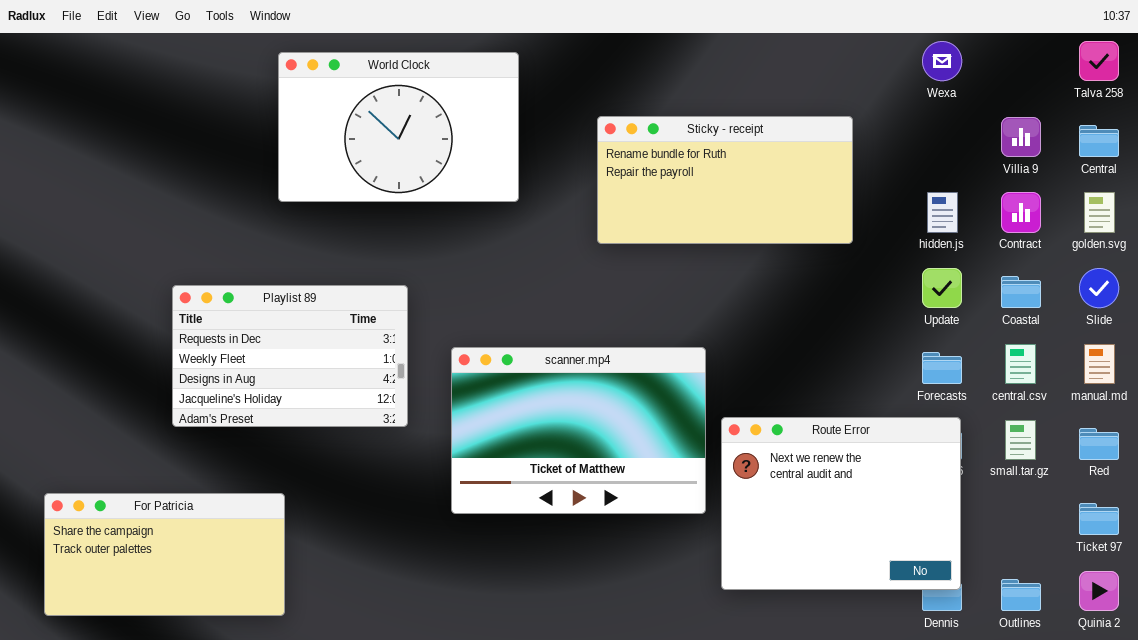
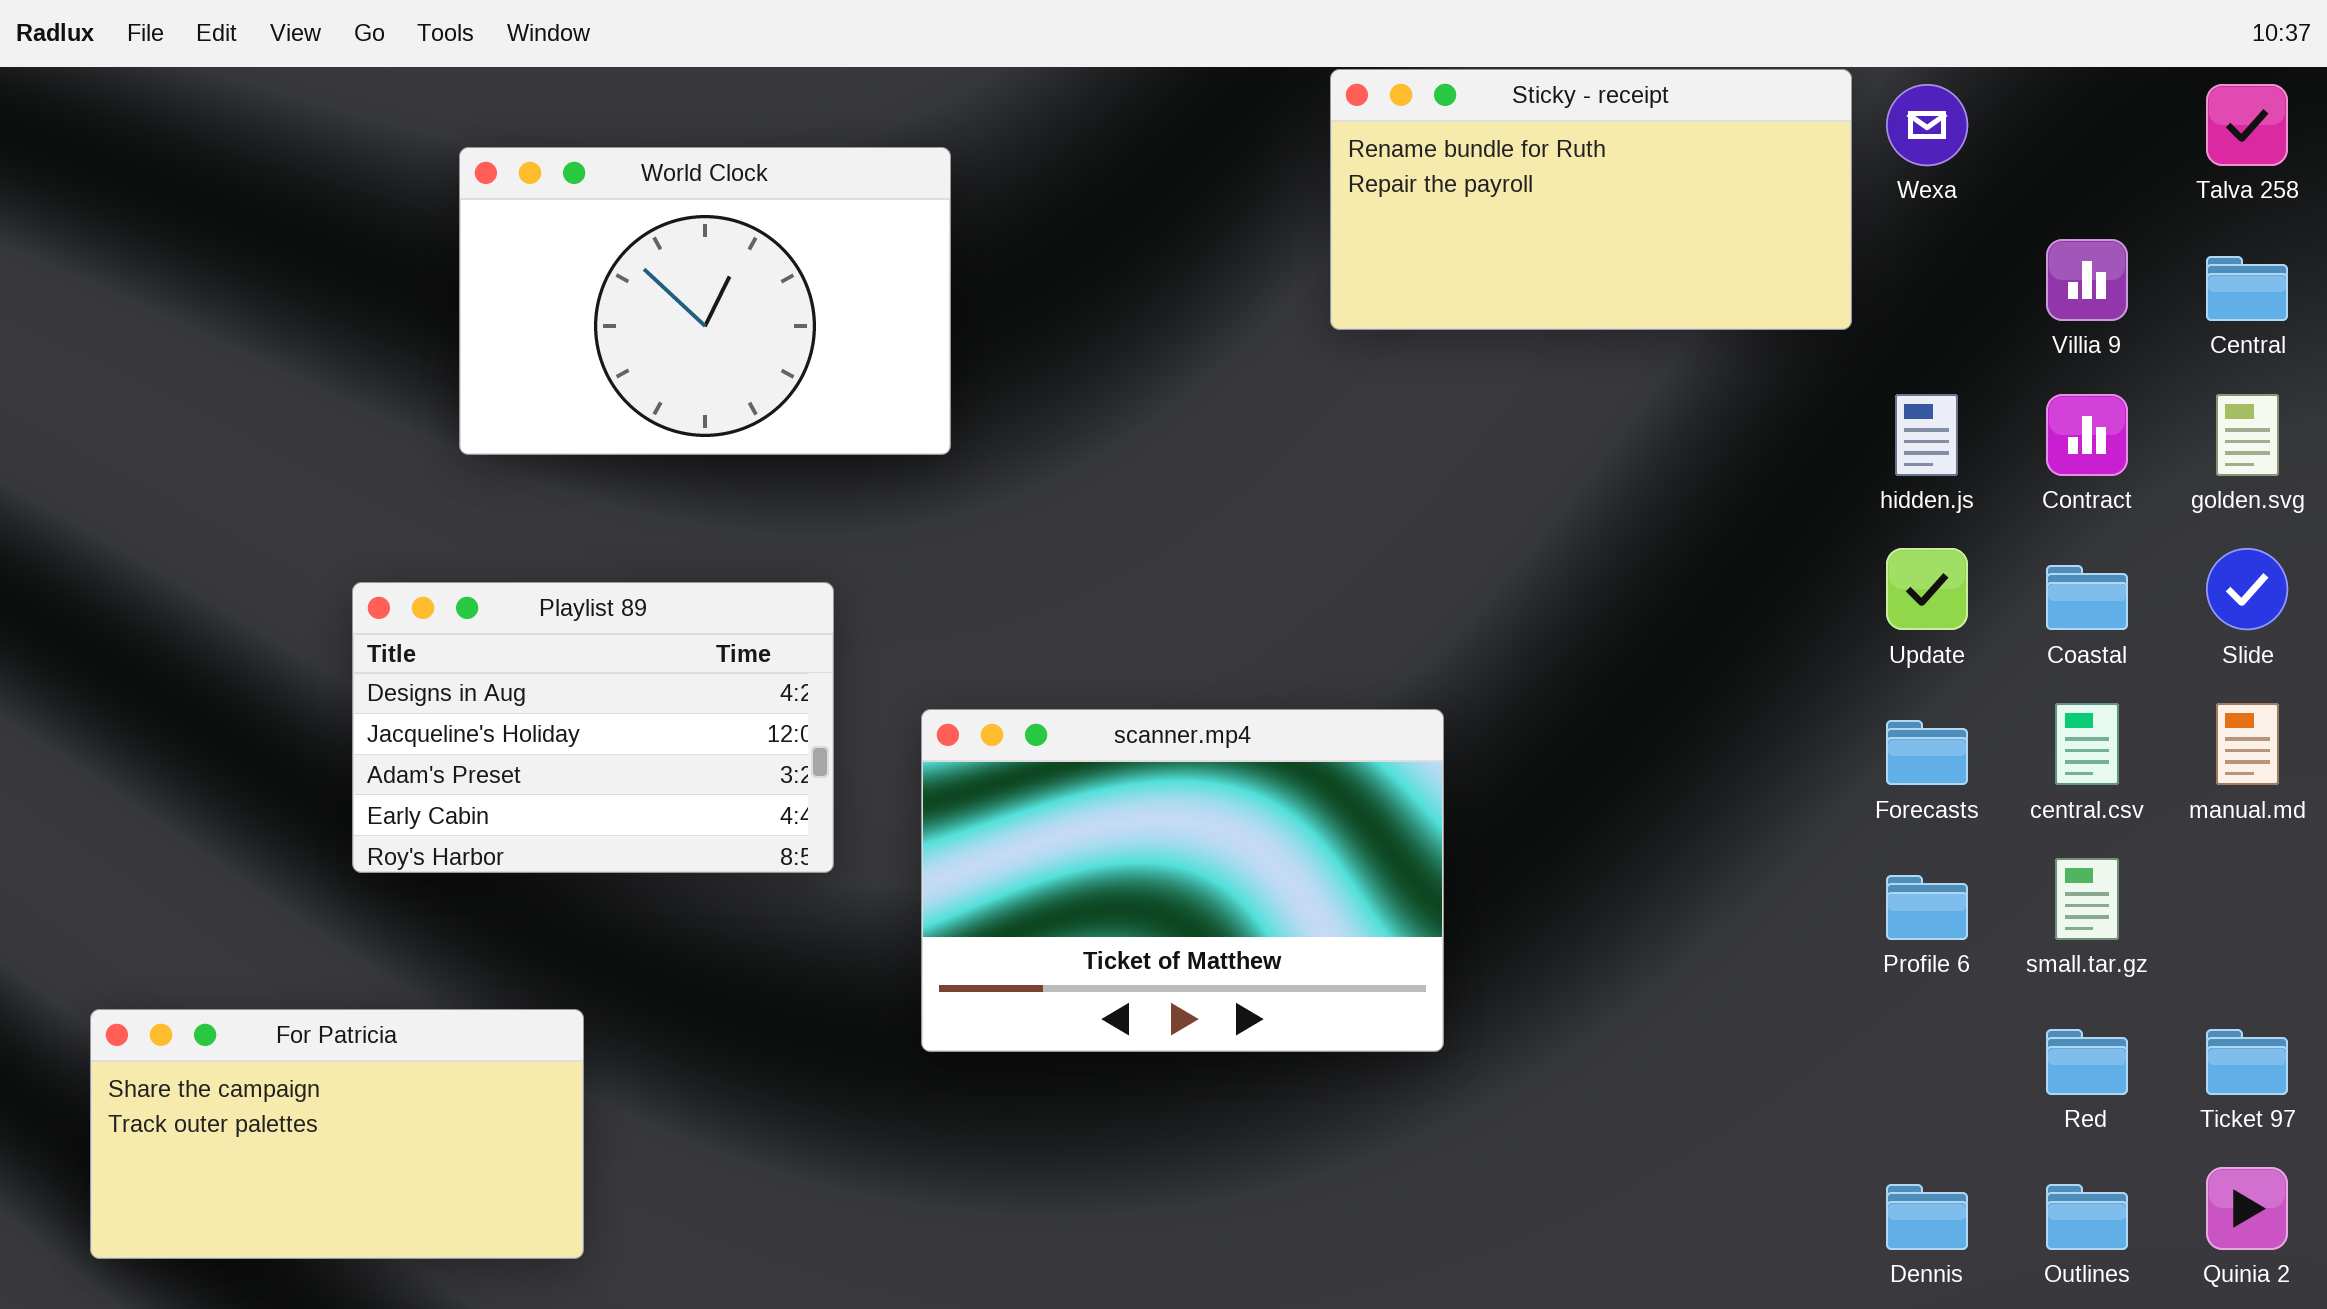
World Clock: [278,52,519,202] -> [459,147,951,455], moved
Sticky - receipt: [597,116,853,244] -> [1330,69,1852,330], moved
Playlist 89: [172,285,408,427] -> [352,582,834,873], scrolled down 2 rows
Route Error: [721,417,961,590] -> none, closed
Red: [1079,428,1119,460] -> [2046,1029,2128,1095], moved

